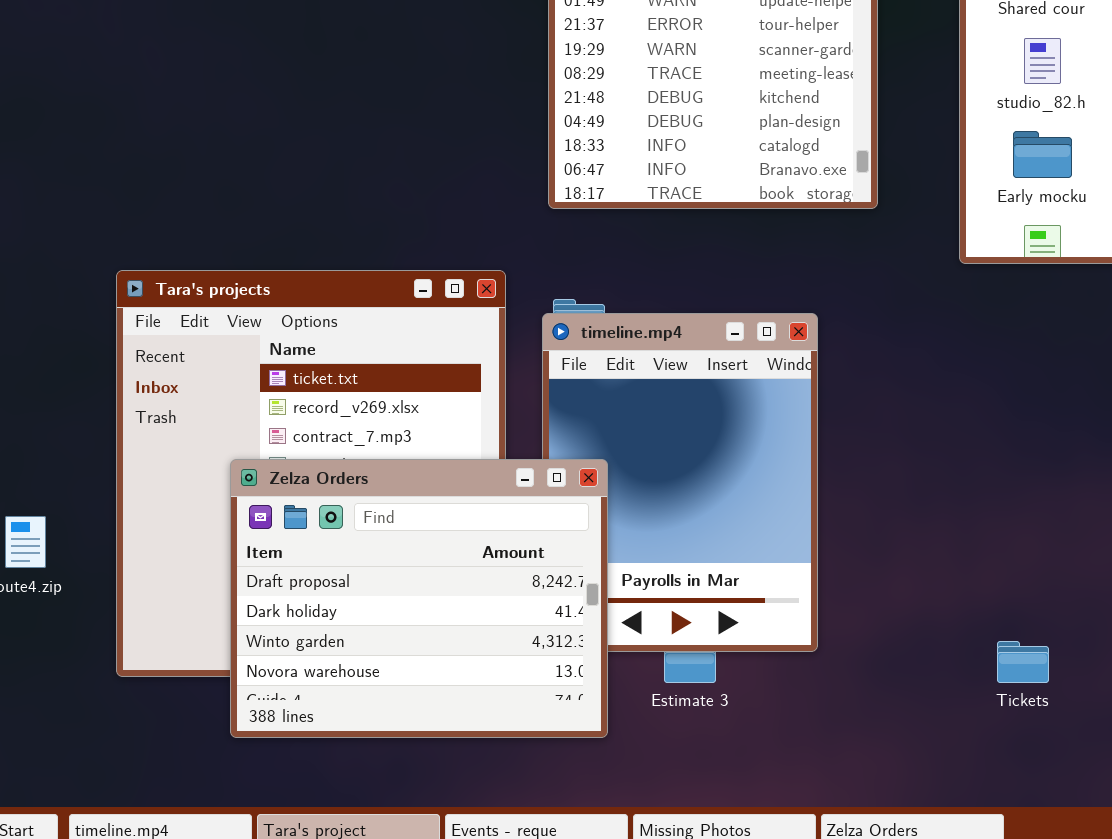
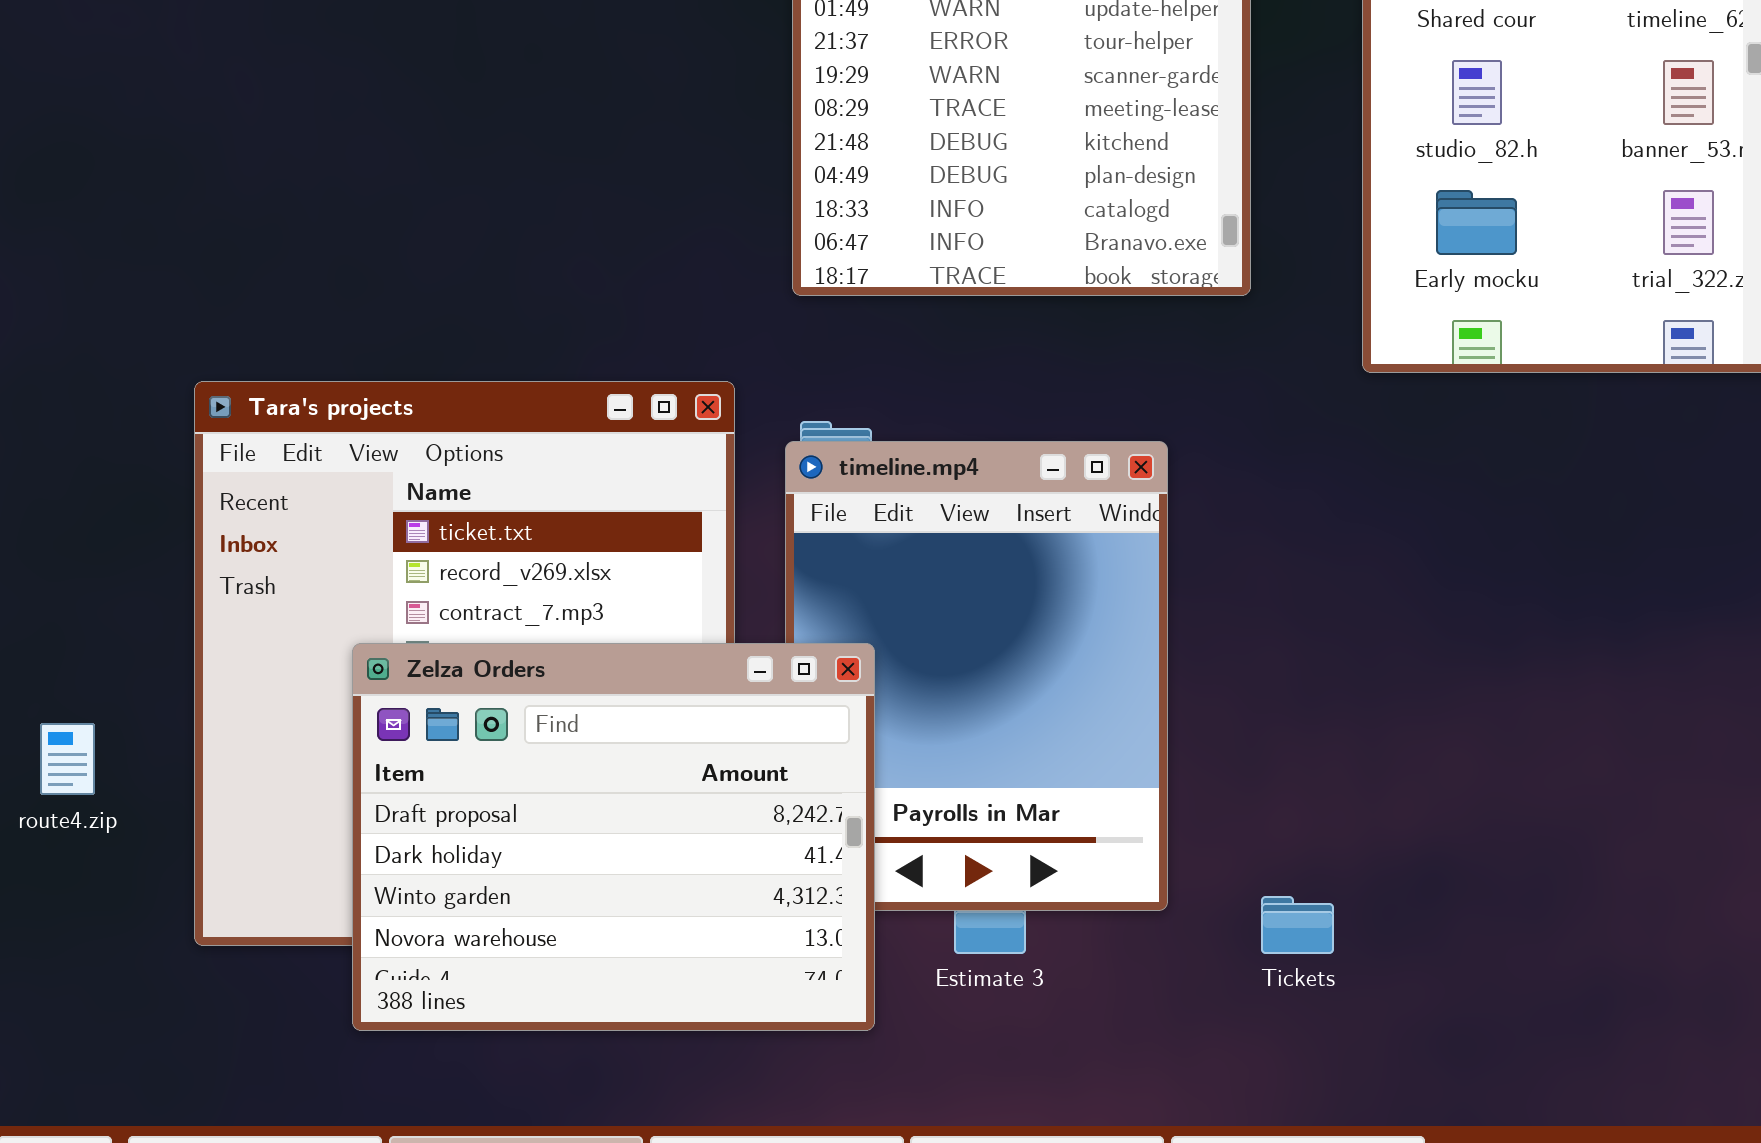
Tickets: [997,641,1049,683] -> [1261,896,1334,954], moved

